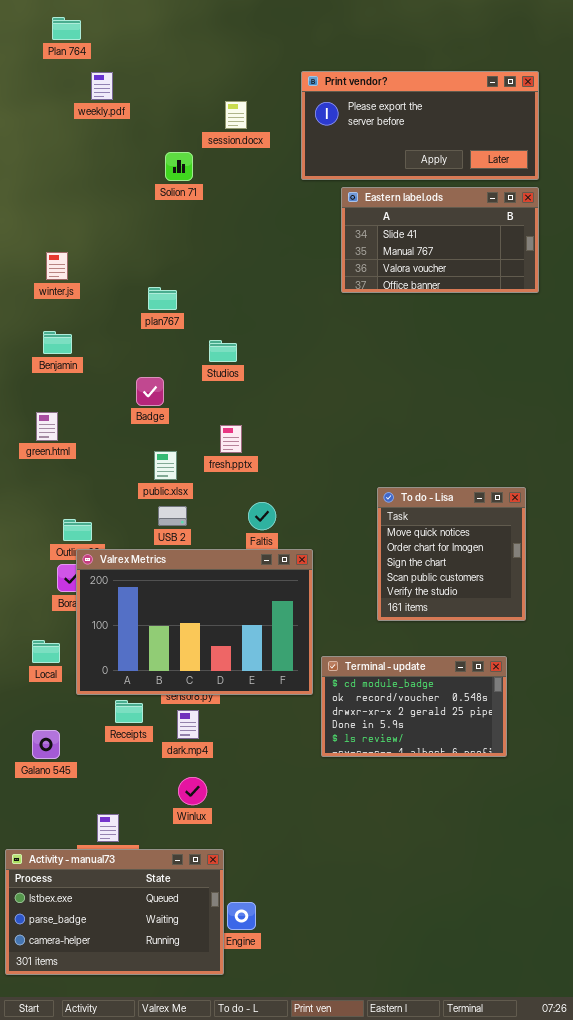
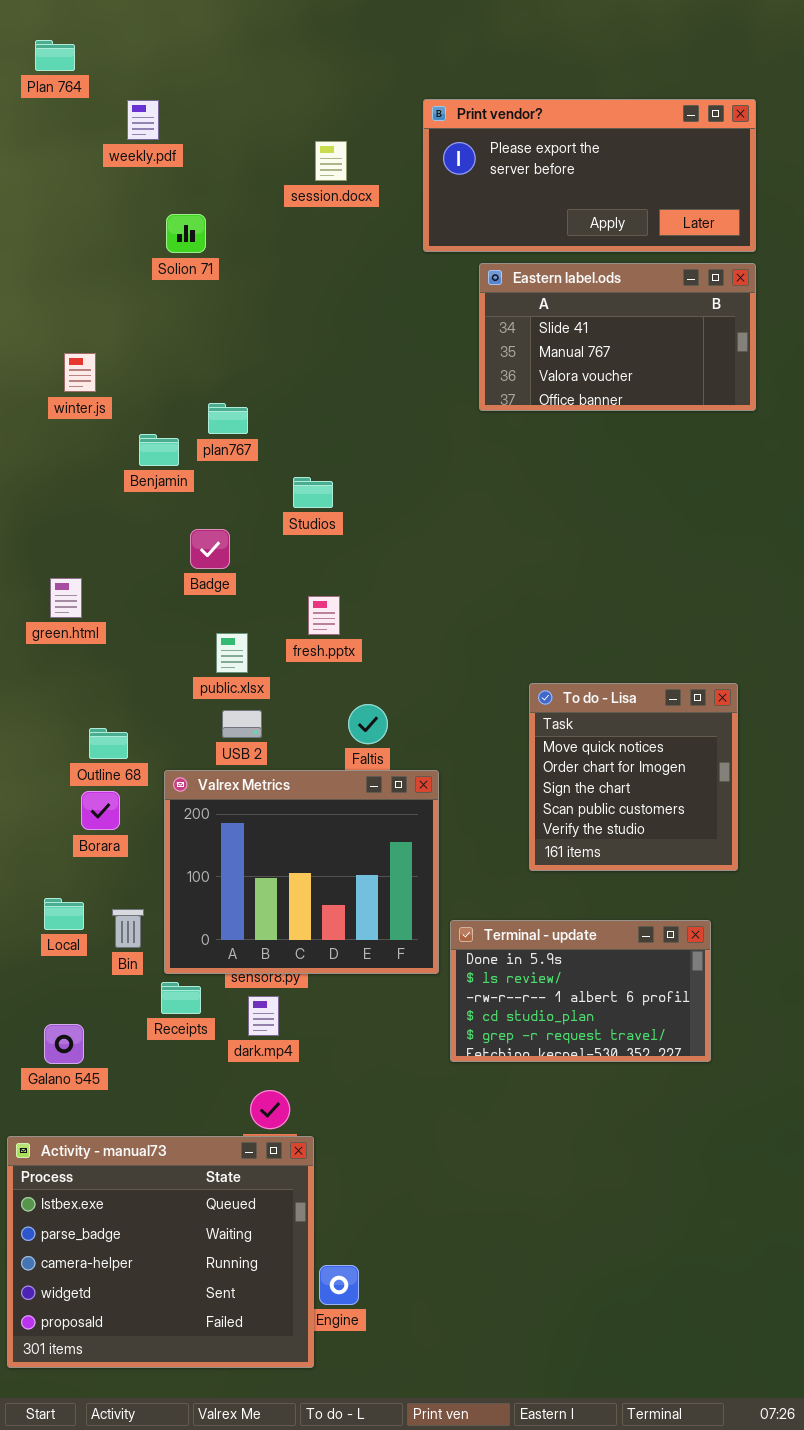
Plan 764: [52,17,81,40] -> [35,40,75,71], moved
Solion 71: [165,152,193,181] -> [166,214,206,253], moved
Benjamin: [43,331,72,354] -> [139,434,179,466], moved
Valrex Metrics: [76,549,313,695] -> [164,770,439,974], resized
Terminal - update: [321,656,507,757] -> [450,920,711,1062], scrolled down 3 rows
Activity - manual73: [5,849,224,975] -> [7,1136,314,1368], resized

